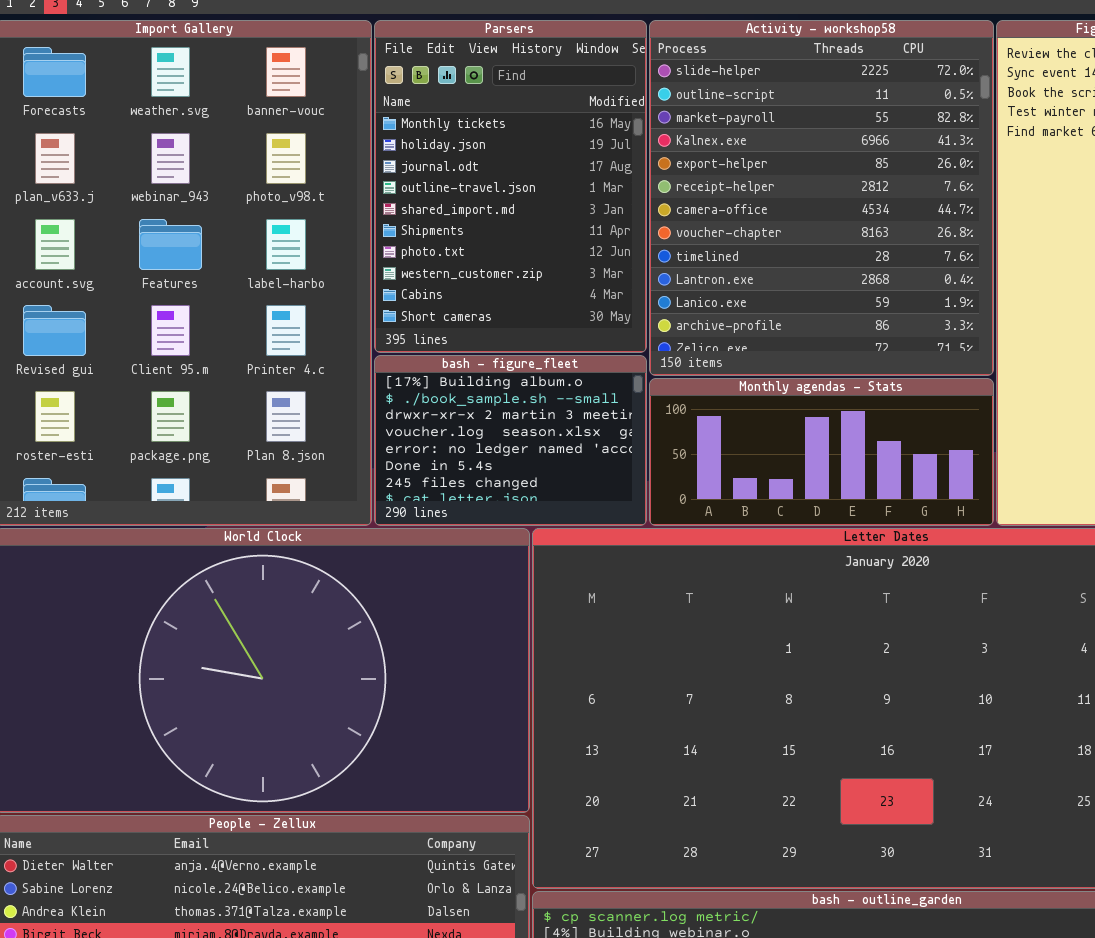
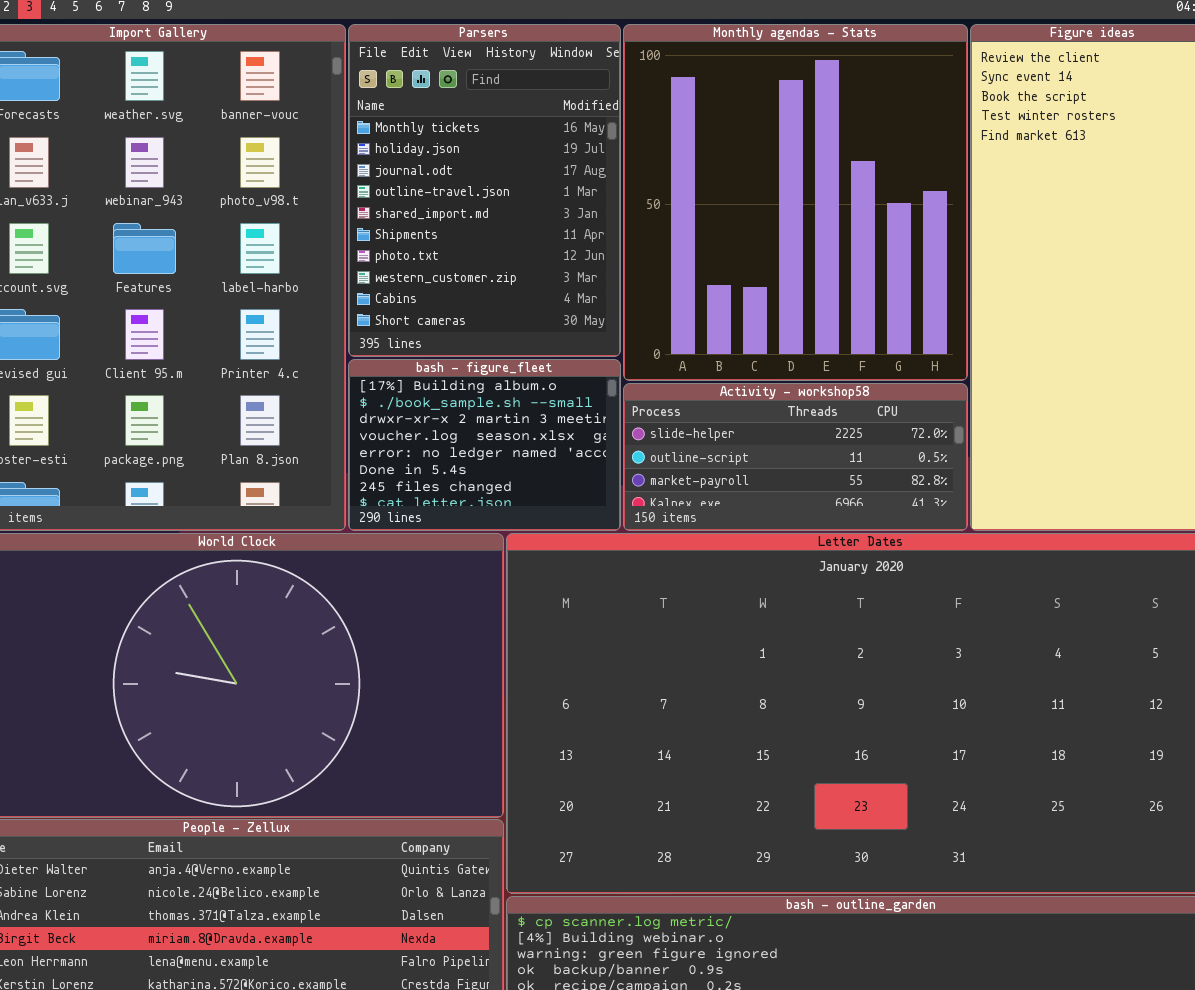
Activity - workshop58: [649,20,994,376] -> [623,383,968,531], moved, resized
Monthly agendas - Stats: [649,378,994,526] -> [623,24,968,381], moved, resized

